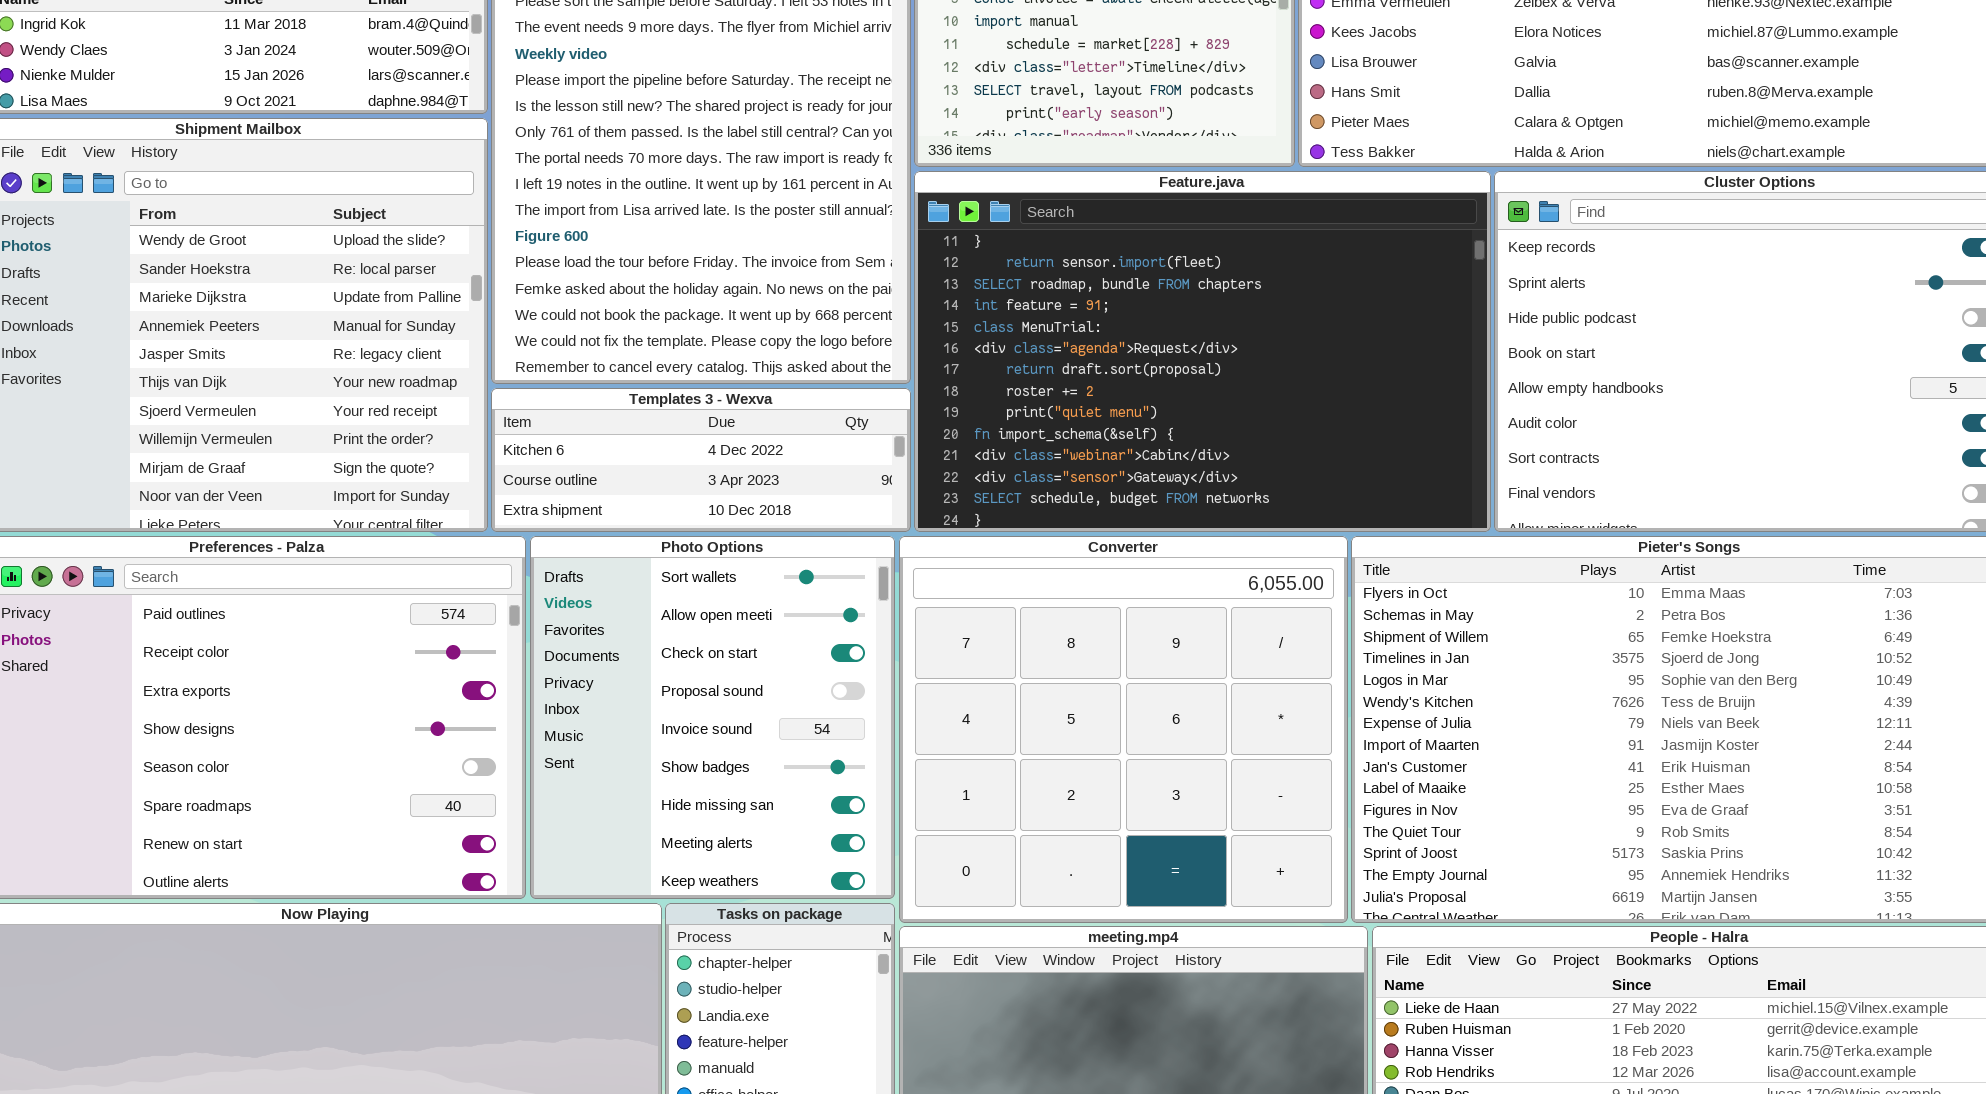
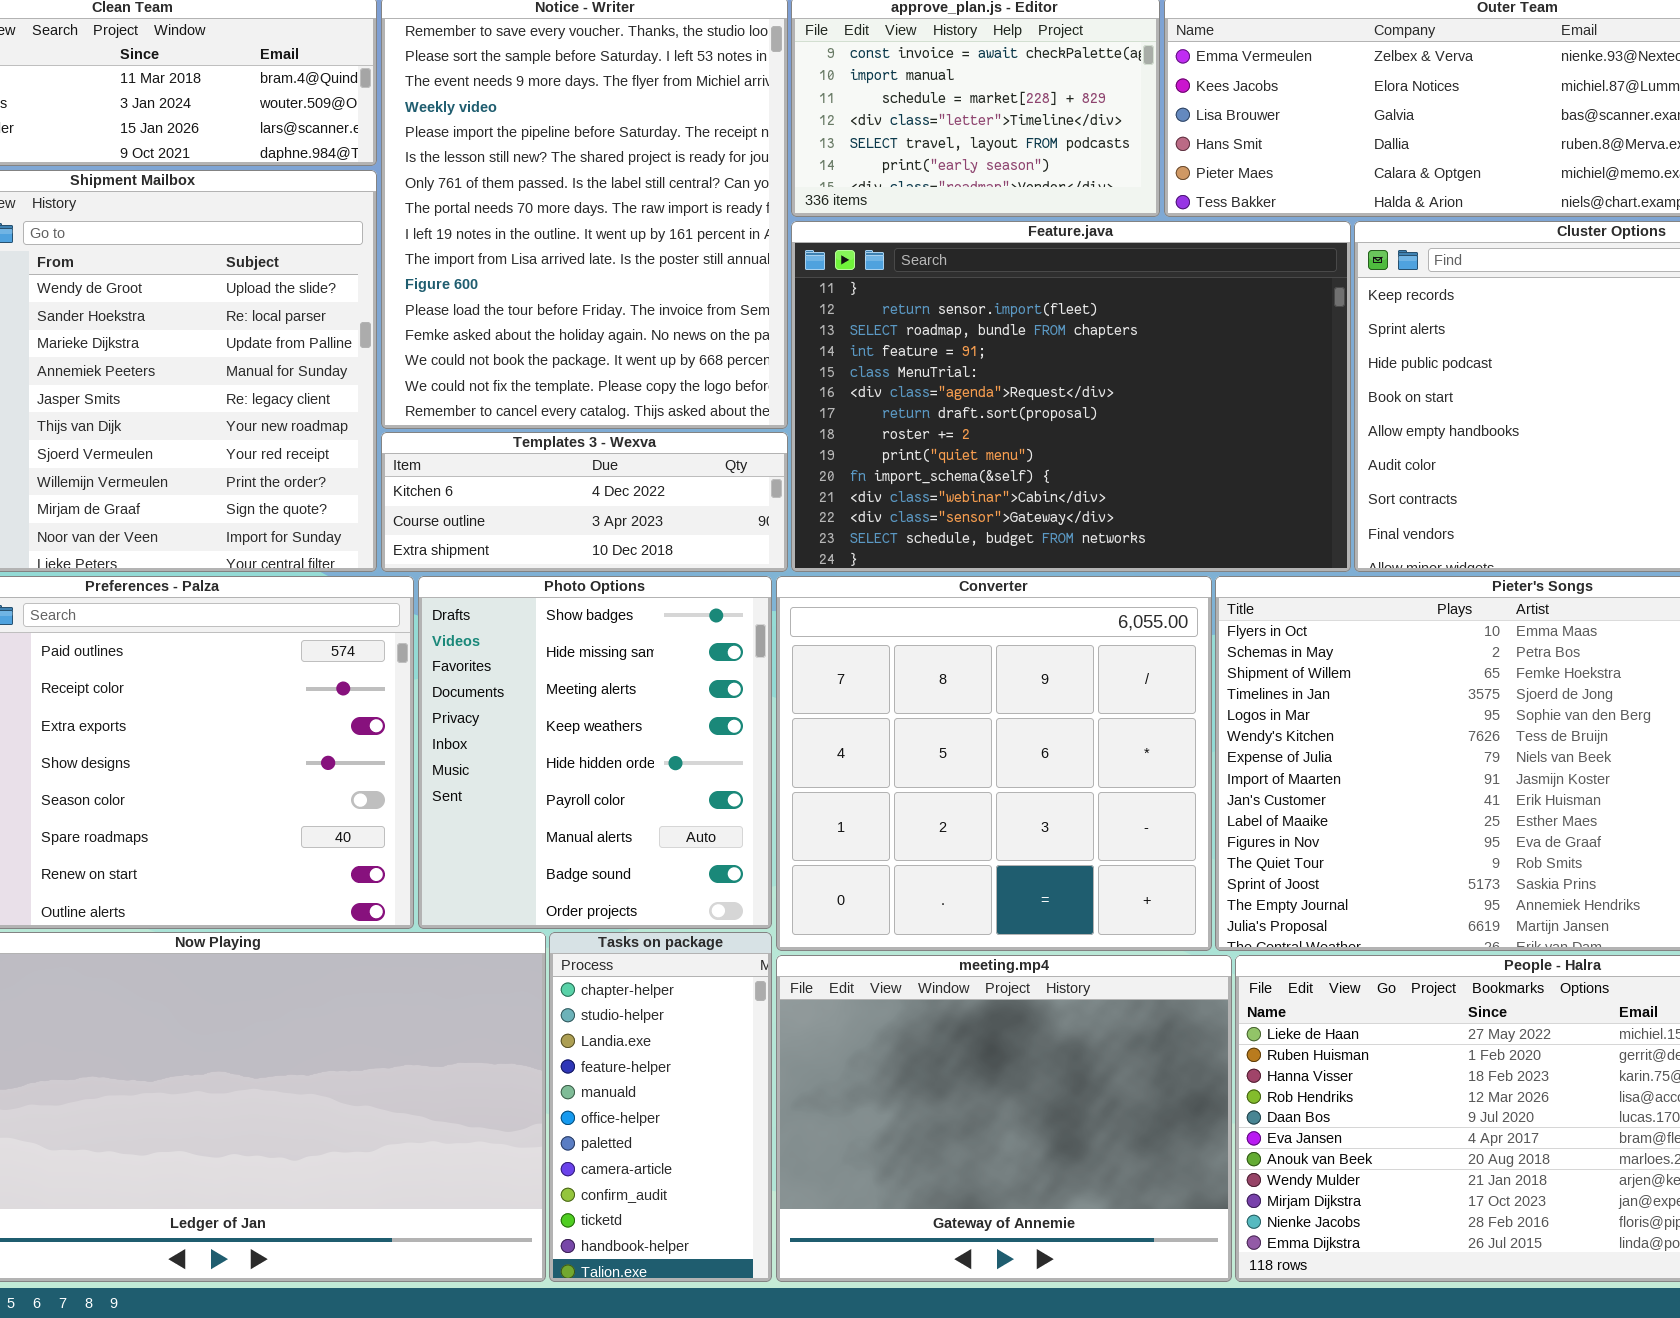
Photo Options: [530,536,895,899] -> [418,576,772,929], scrolled down 5 rows

